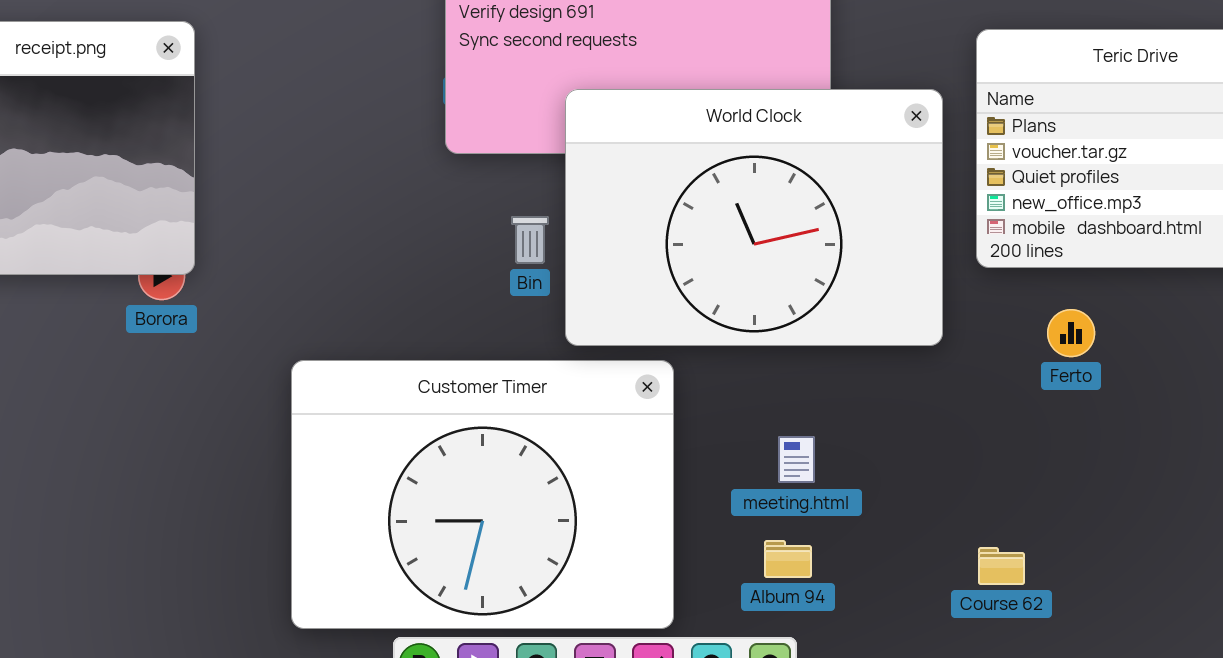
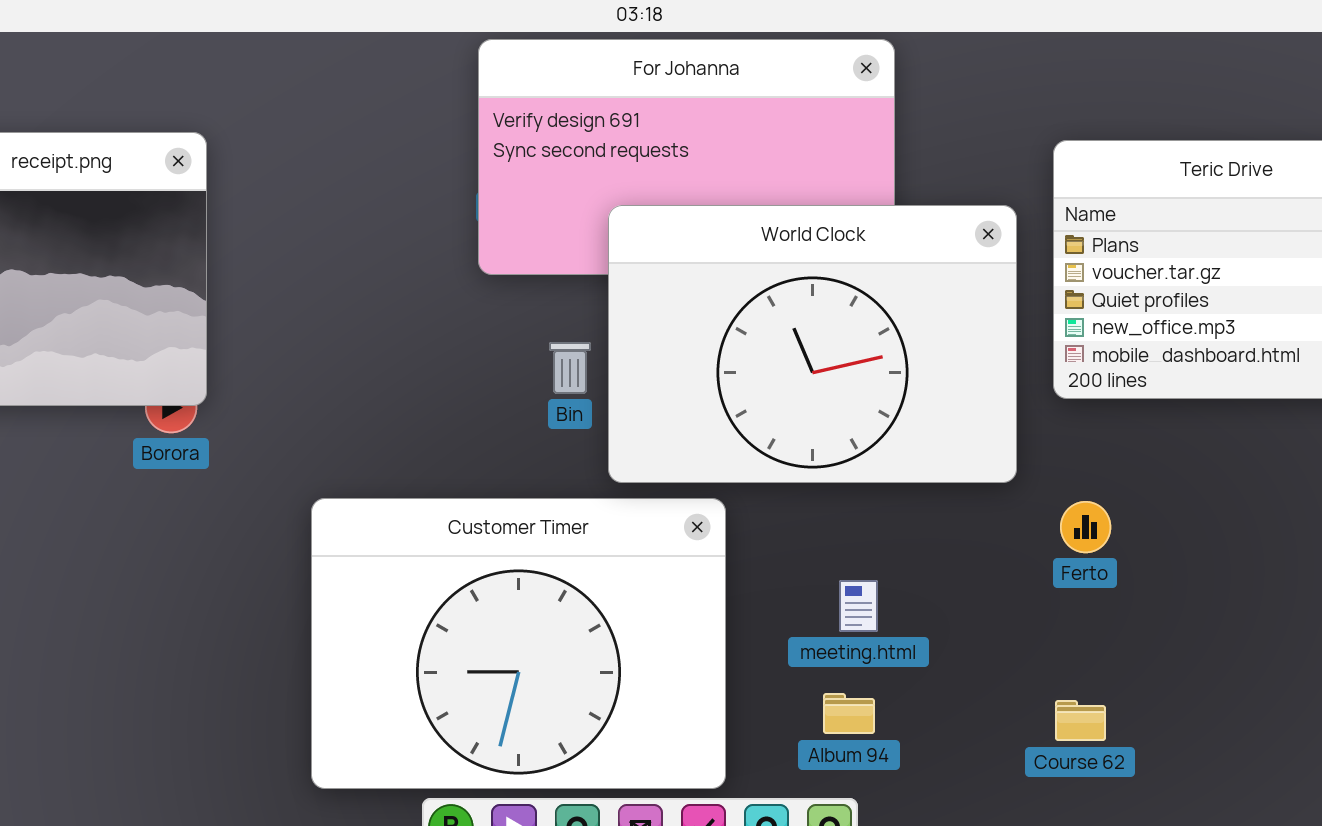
Ferto: [1047,309,1095,357] -> [1060,501,1111,553], moved

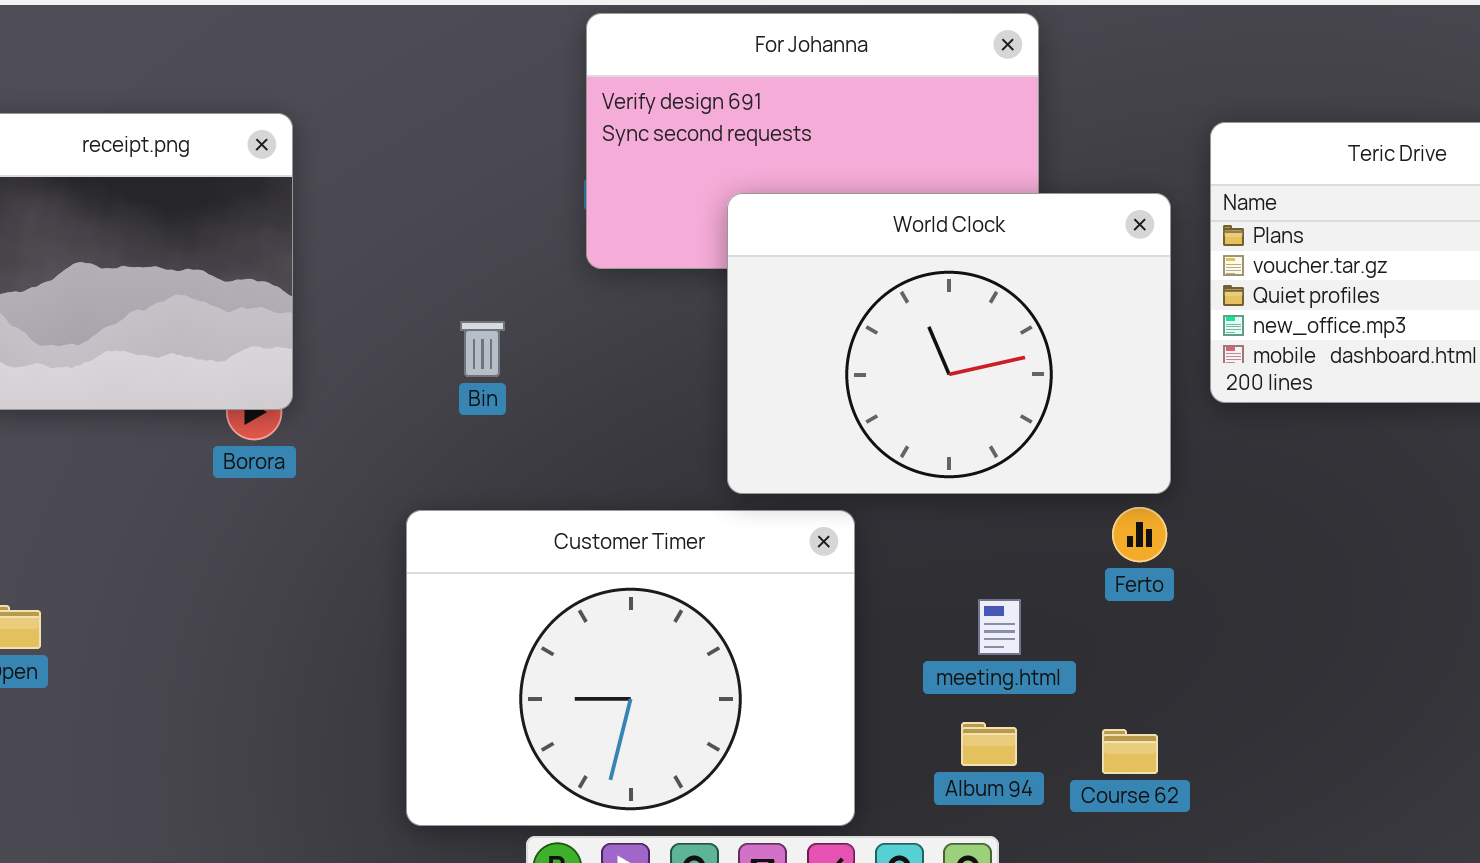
Bin: [549,342,591,394] -> [460,321,505,377], moved
Ferto: [1060,501,1111,553] -> [1112,507,1167,562], moved
Course 62: [1055,700,1106,741] -> [1102,729,1158,774], moved

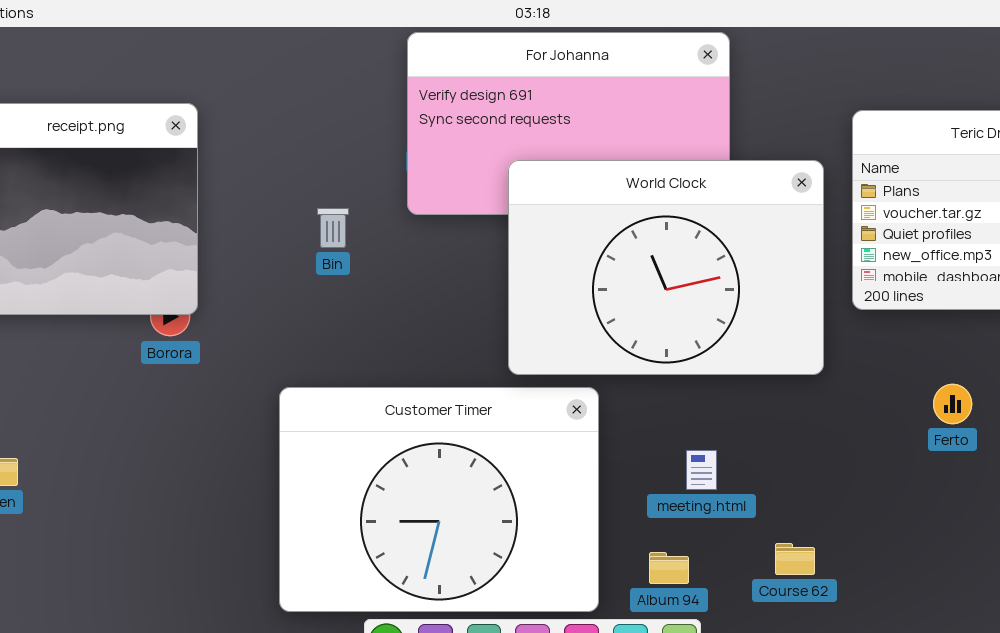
Bin: [460,321,505,377] -> [317,208,349,248], moved
Ferto: [1112,507,1167,562] -> [933,384,972,424], moved
Album 94: [961,722,1017,766] -> [649,552,689,584], moved

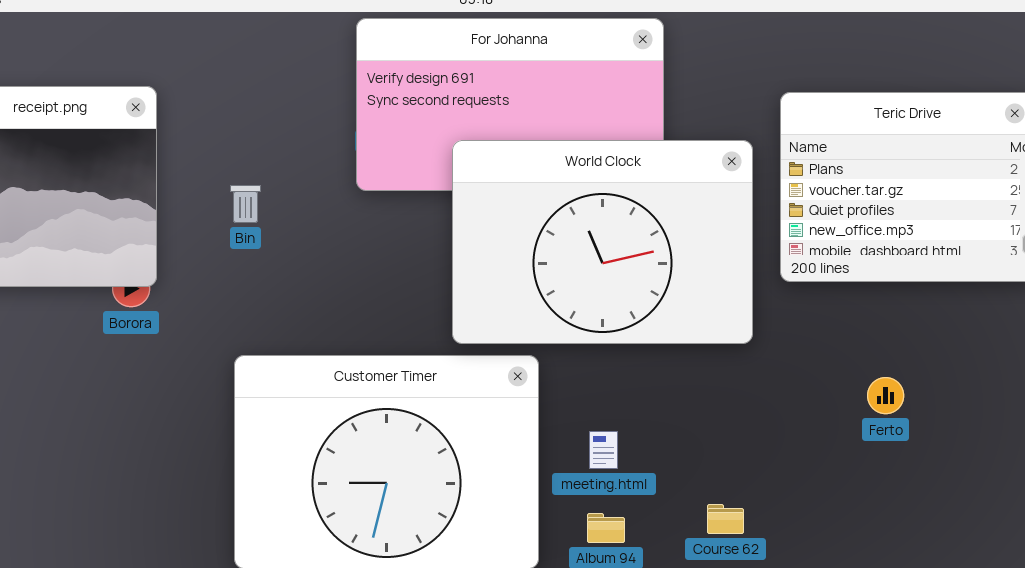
Bin: [317,208,349,248] -> [230,185,261,223], moved
Ferto: [933,384,972,424] -> [867,377,904,414], moved
meeting.html: [686,450,717,490] -> [589,431,618,469], moved

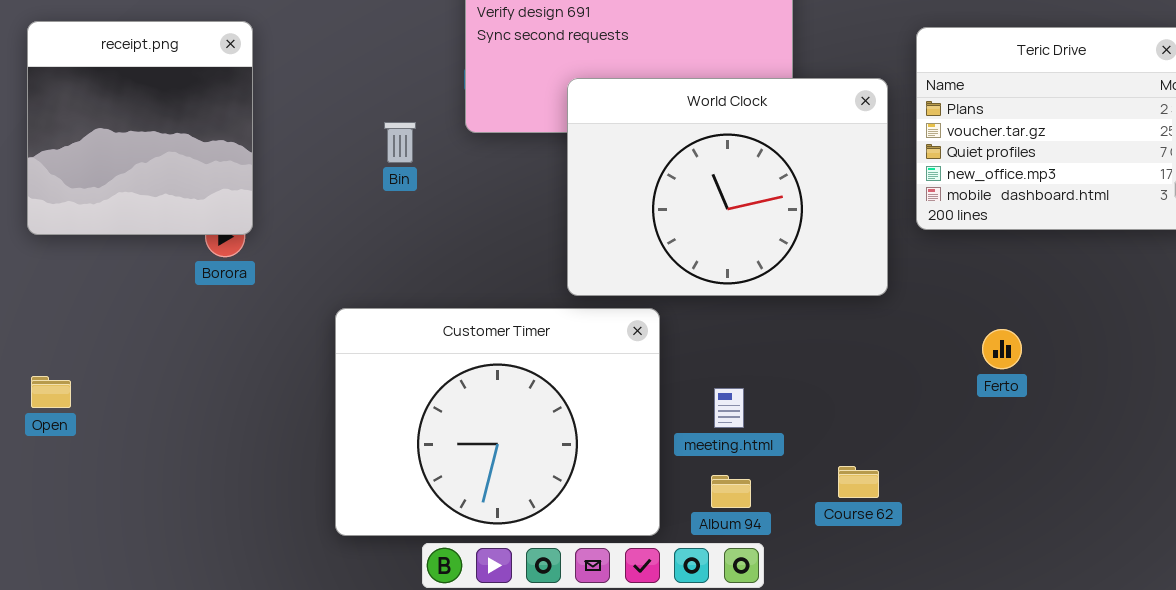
Bin: [230,185,261,223] -> [384,122,416,163], moved
Ferto: [867,377,904,414] -> [982,329,1022,369], moved

